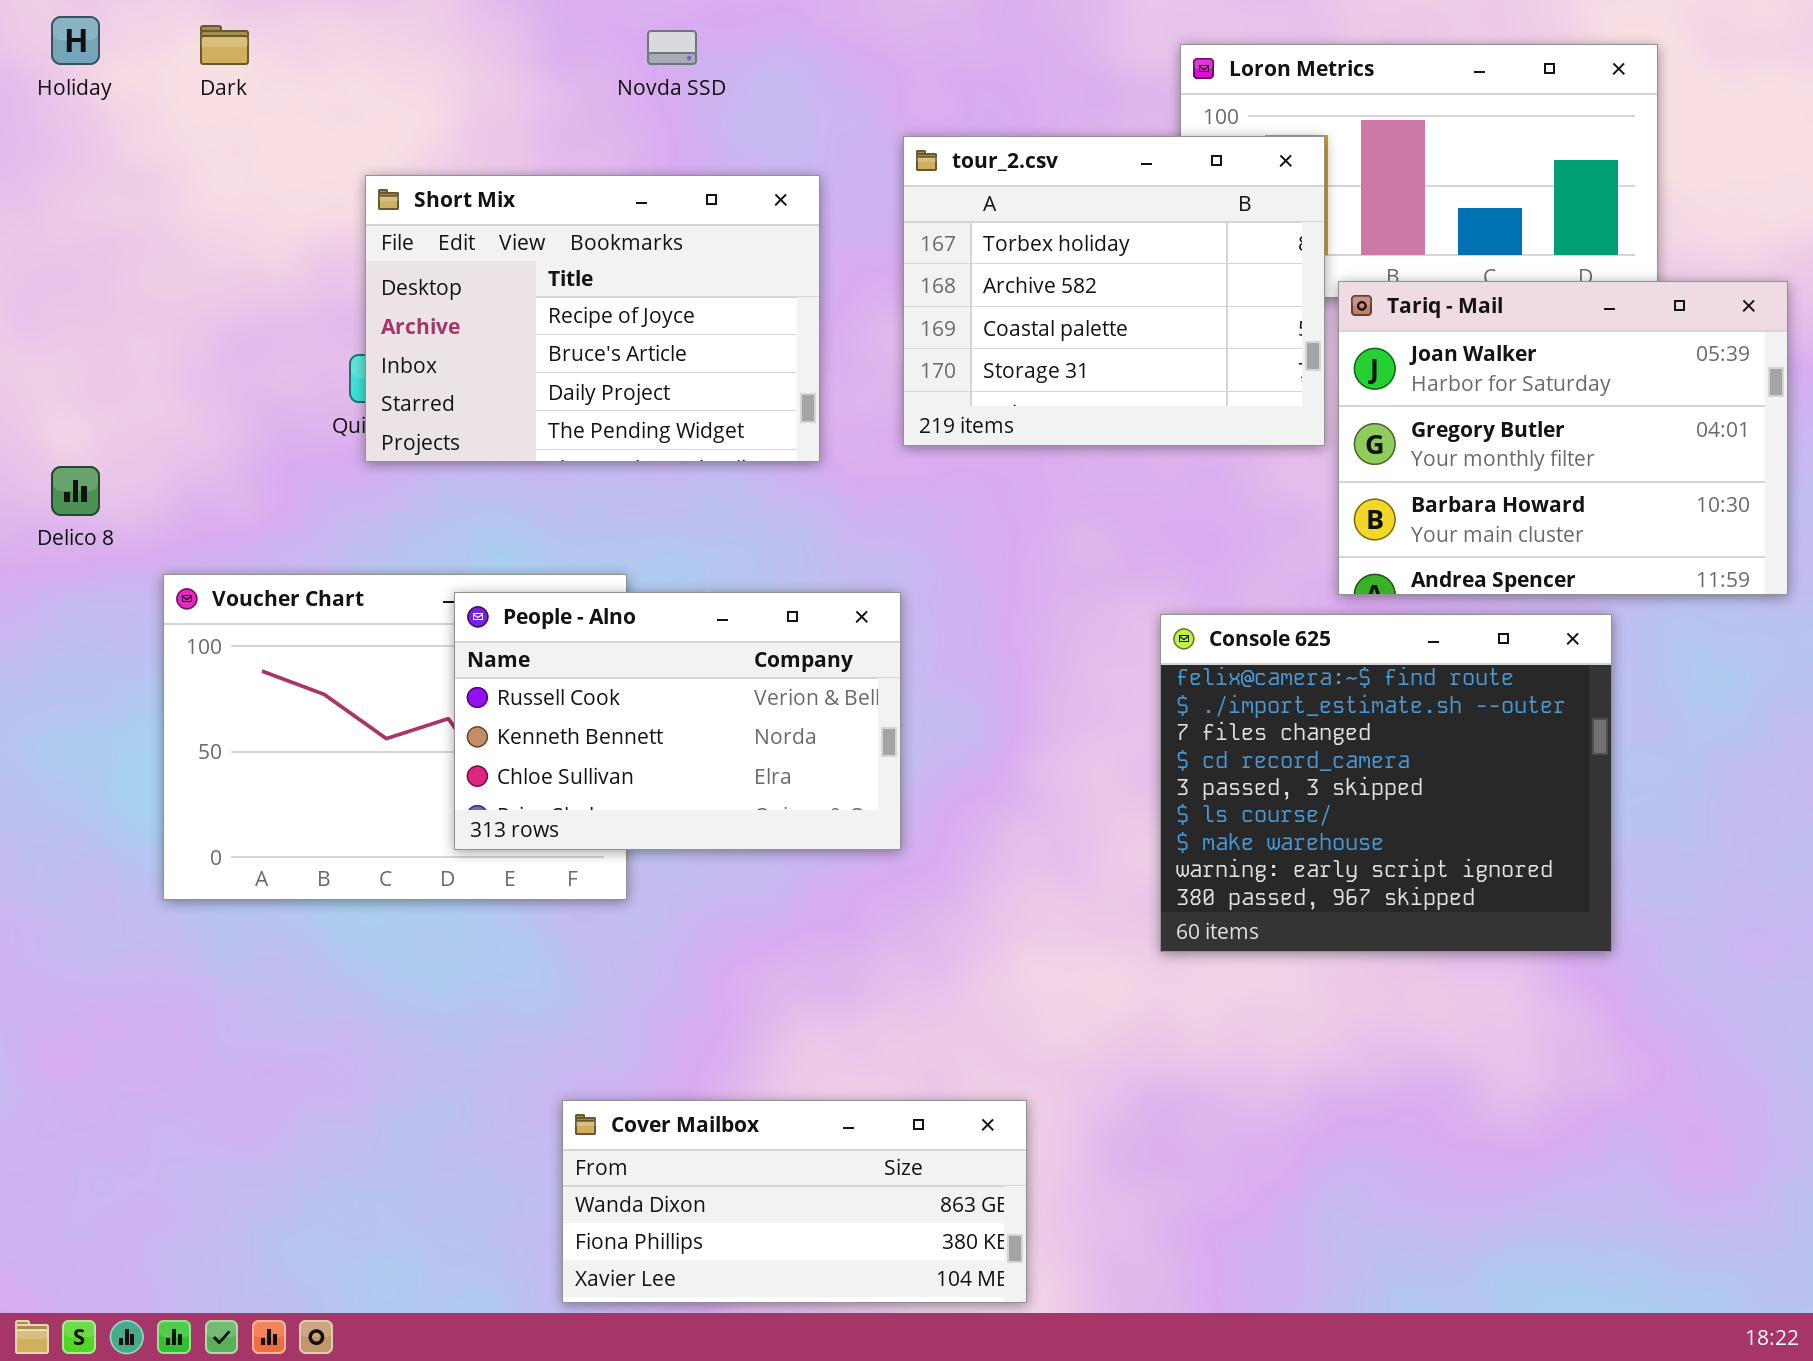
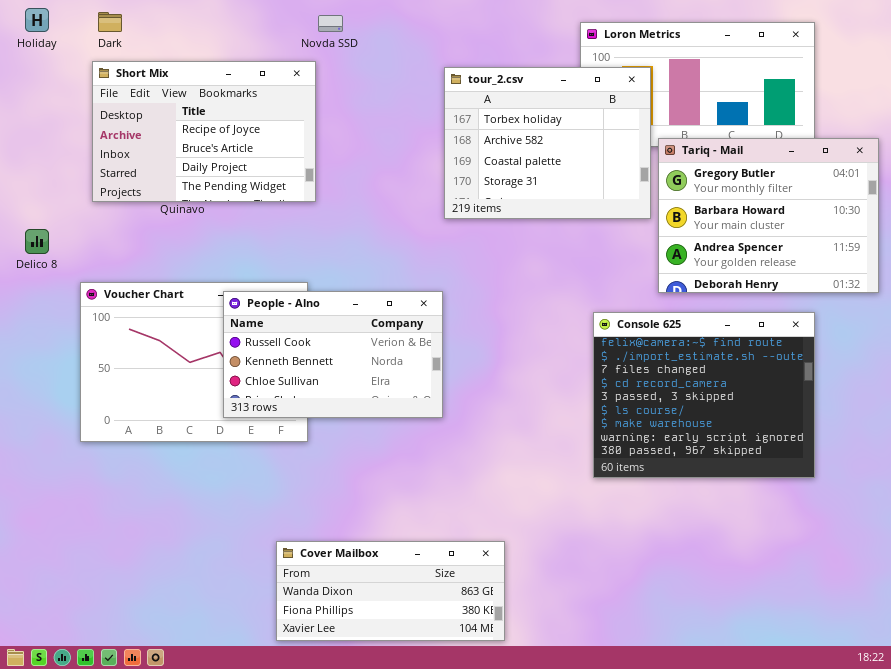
Short Mix: [365,175,820,462] -> [92,61,316,202], moved
Tariq - Mail: [1338,281,1788,595] -> [658,138,879,293], scrolled down 1 row
Console 625: [1160,614,1612,952] -> [593,312,815,478], moved

